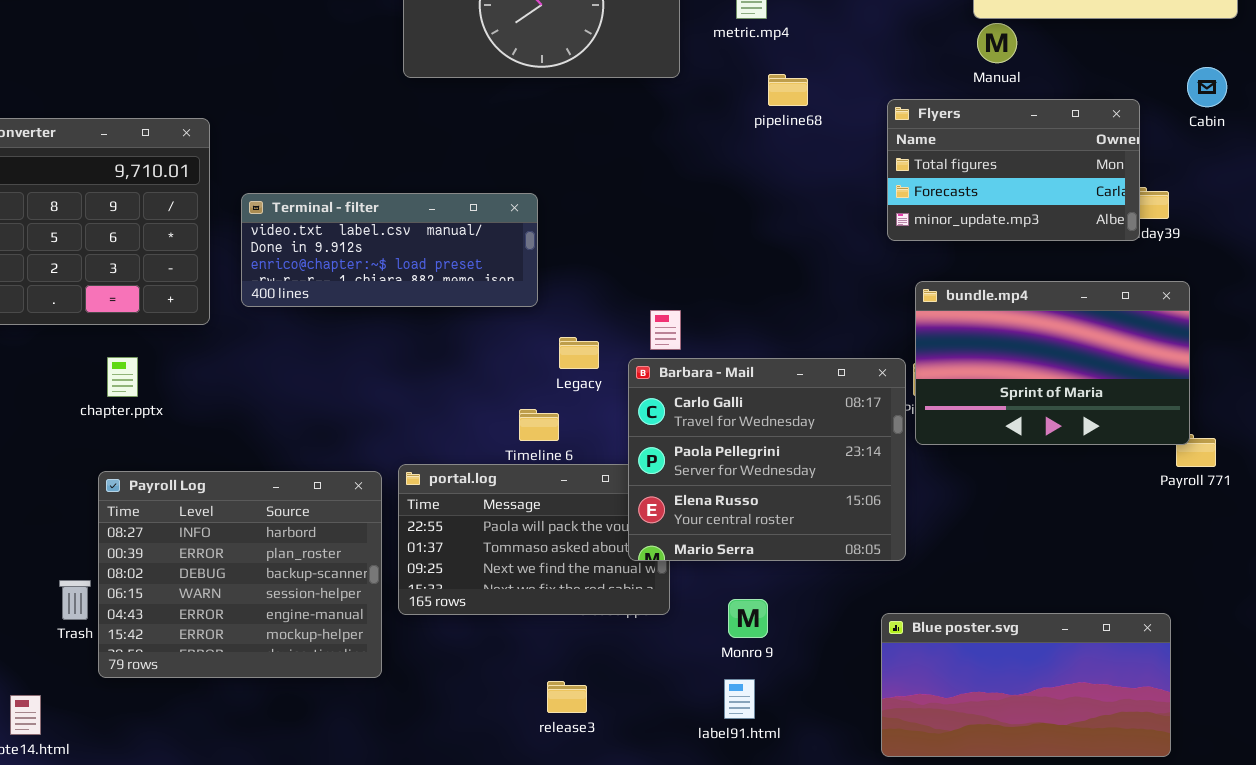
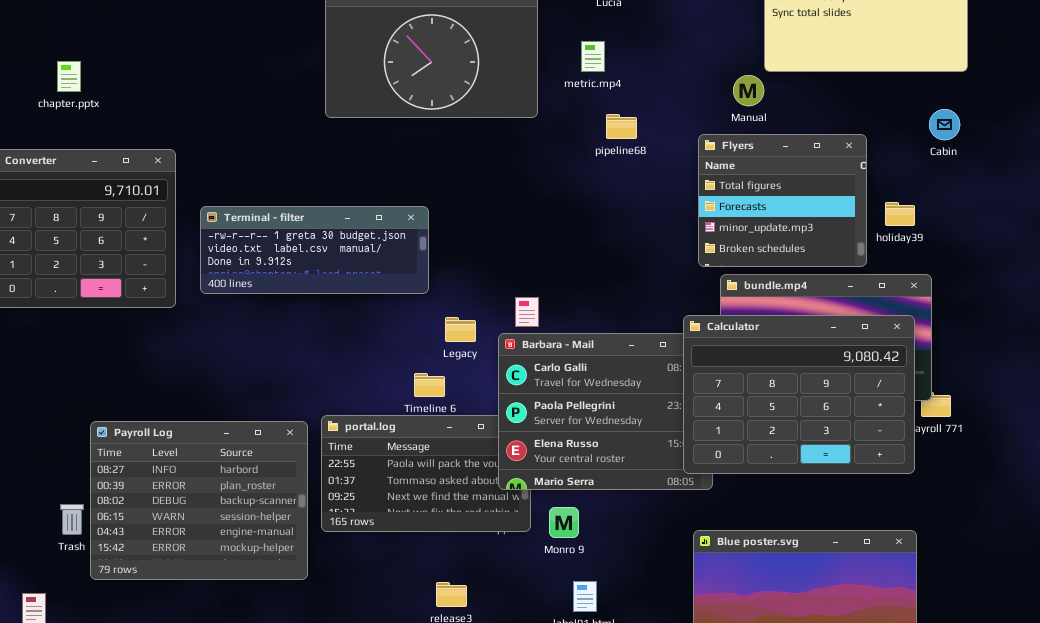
Manual: [977,23,1017,63] -> [733,75,764,106], moved
Flyers: [887,99,1140,241] -> [698,134,867,267], resized
Terminal - filter: [241,193,538,307] -> [200,206,429,294], scrolled up 1 row
Calculator: none -> [683,315,915,474], opened
chapter.pptx: [107,357,138,397] -> [57,61,81,92], moved
Monro 9: [728,599,768,638] -> [549,507,579,538], moved

